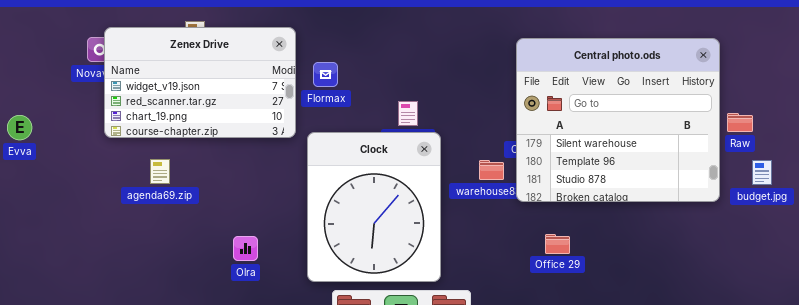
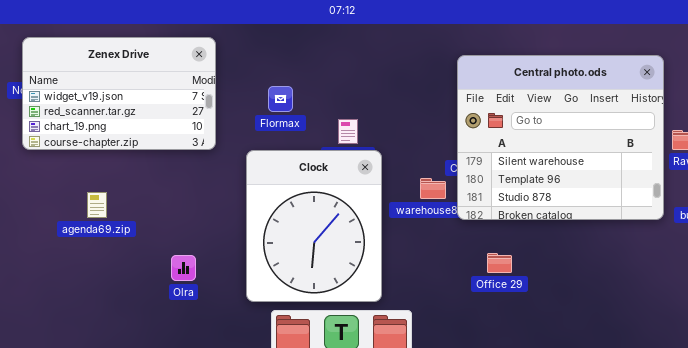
Zenex Drive: [104,27,296,138] -> [22,37,216,150], moved
Flormax: [313,62,338,87] -> [268,86,293,112], moved
agenda69.zip: [150,159,170,184] -> [87,192,107,218], moved

